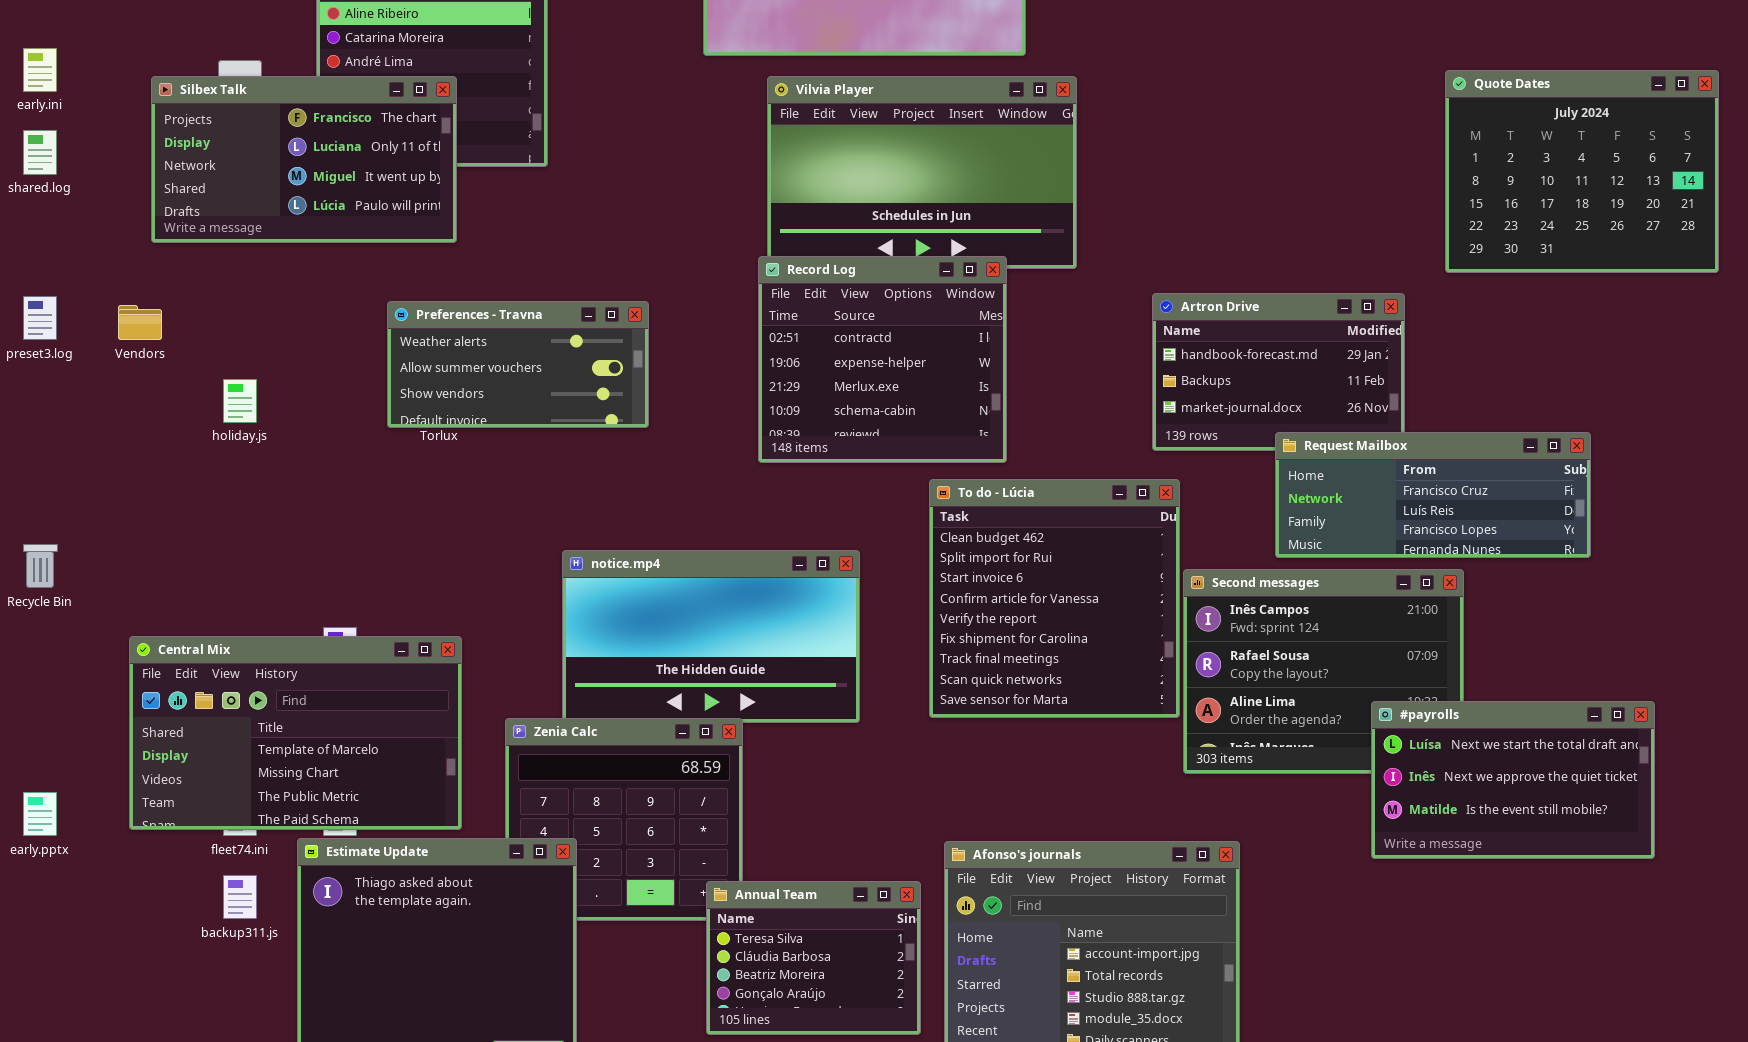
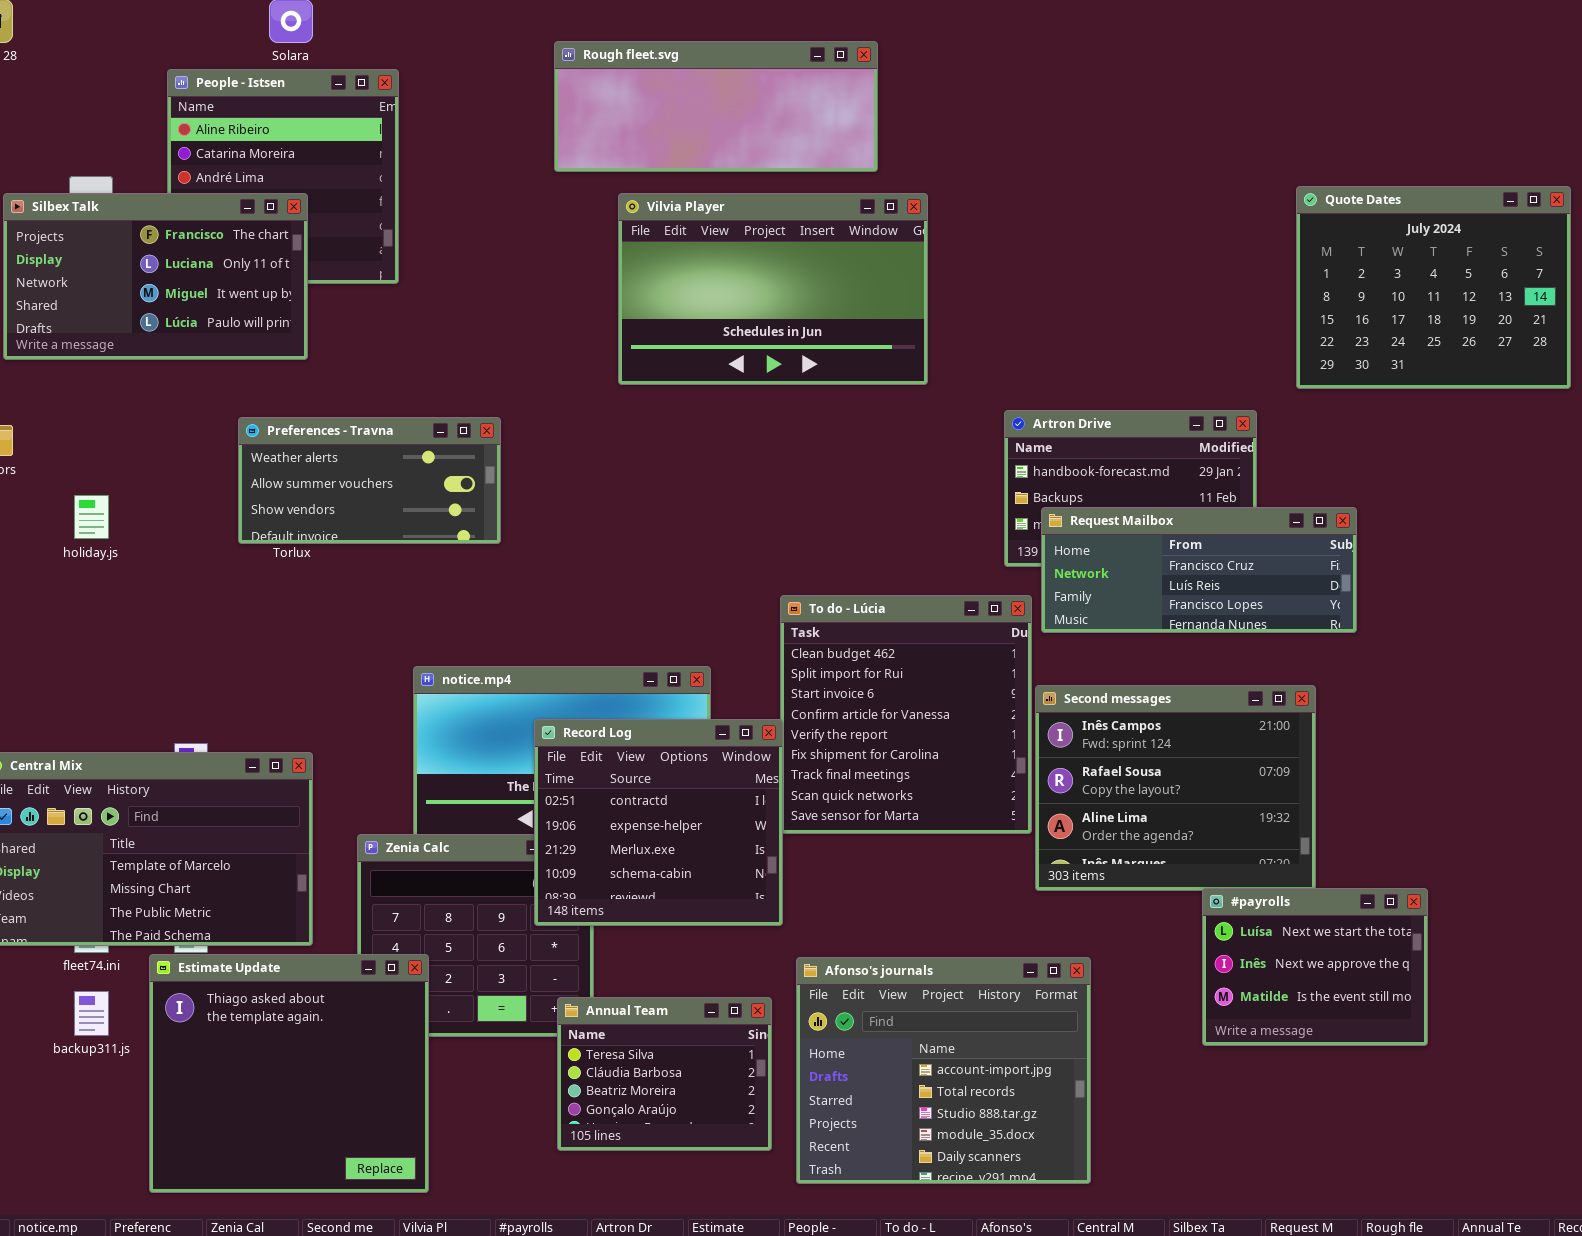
Record Log: [758,256,1007,463] -> [534,719,783,926], moved
Request Mailbox: [1275,432,1591,558] -> [1041,507,1357,633], moved
#payrolls: [1371,701,1655,859] -> [1202,888,1428,1046], moved, resized

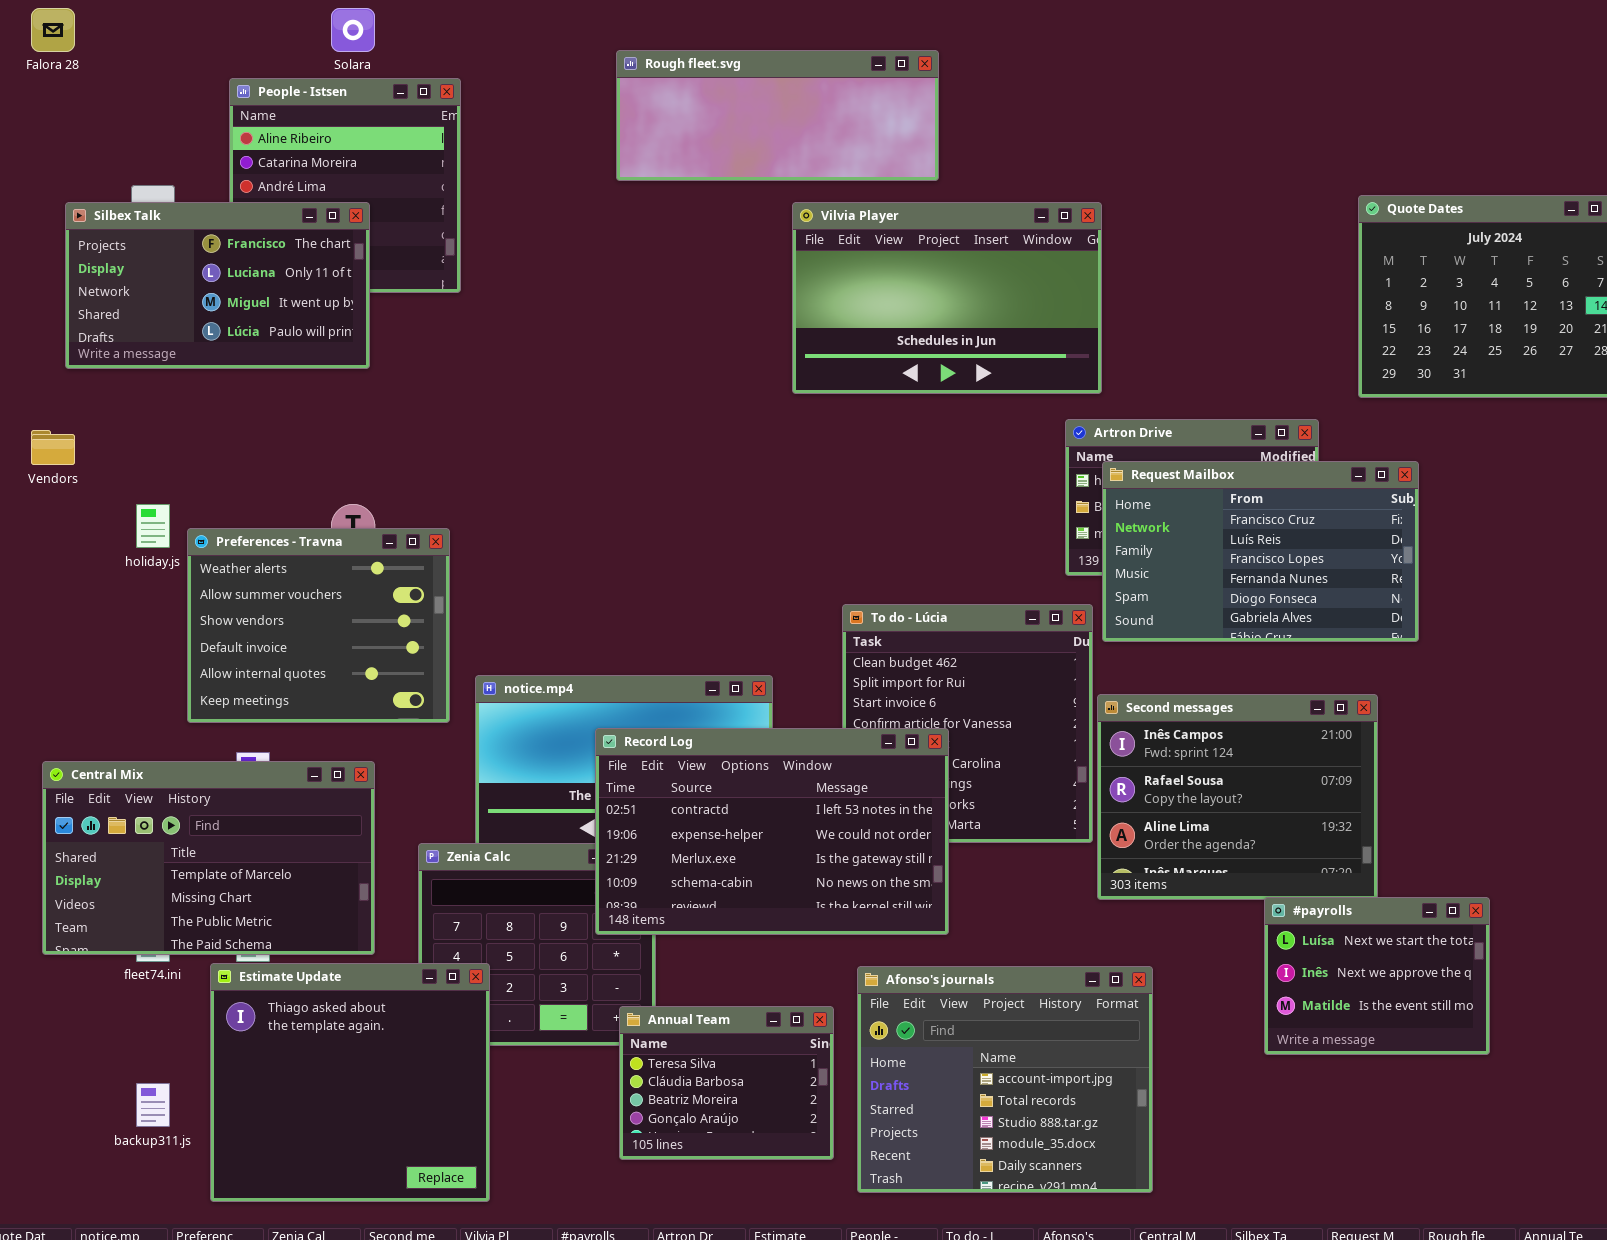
Vilvia Player: [618,193,928,385] -> [792,202,1102,394], moved
Preferences - Travna: [238,417,501,544] -> [187,528,450,723], moved, resized
Request Mailbox: [1041,507,1357,633] -> [1102,461,1419,642], resized
Record Log: [534,719,783,926] -> [595,728,949,935], resized
backup311.js: [74,991,109,1036] -> [136,1083,170,1127], moved

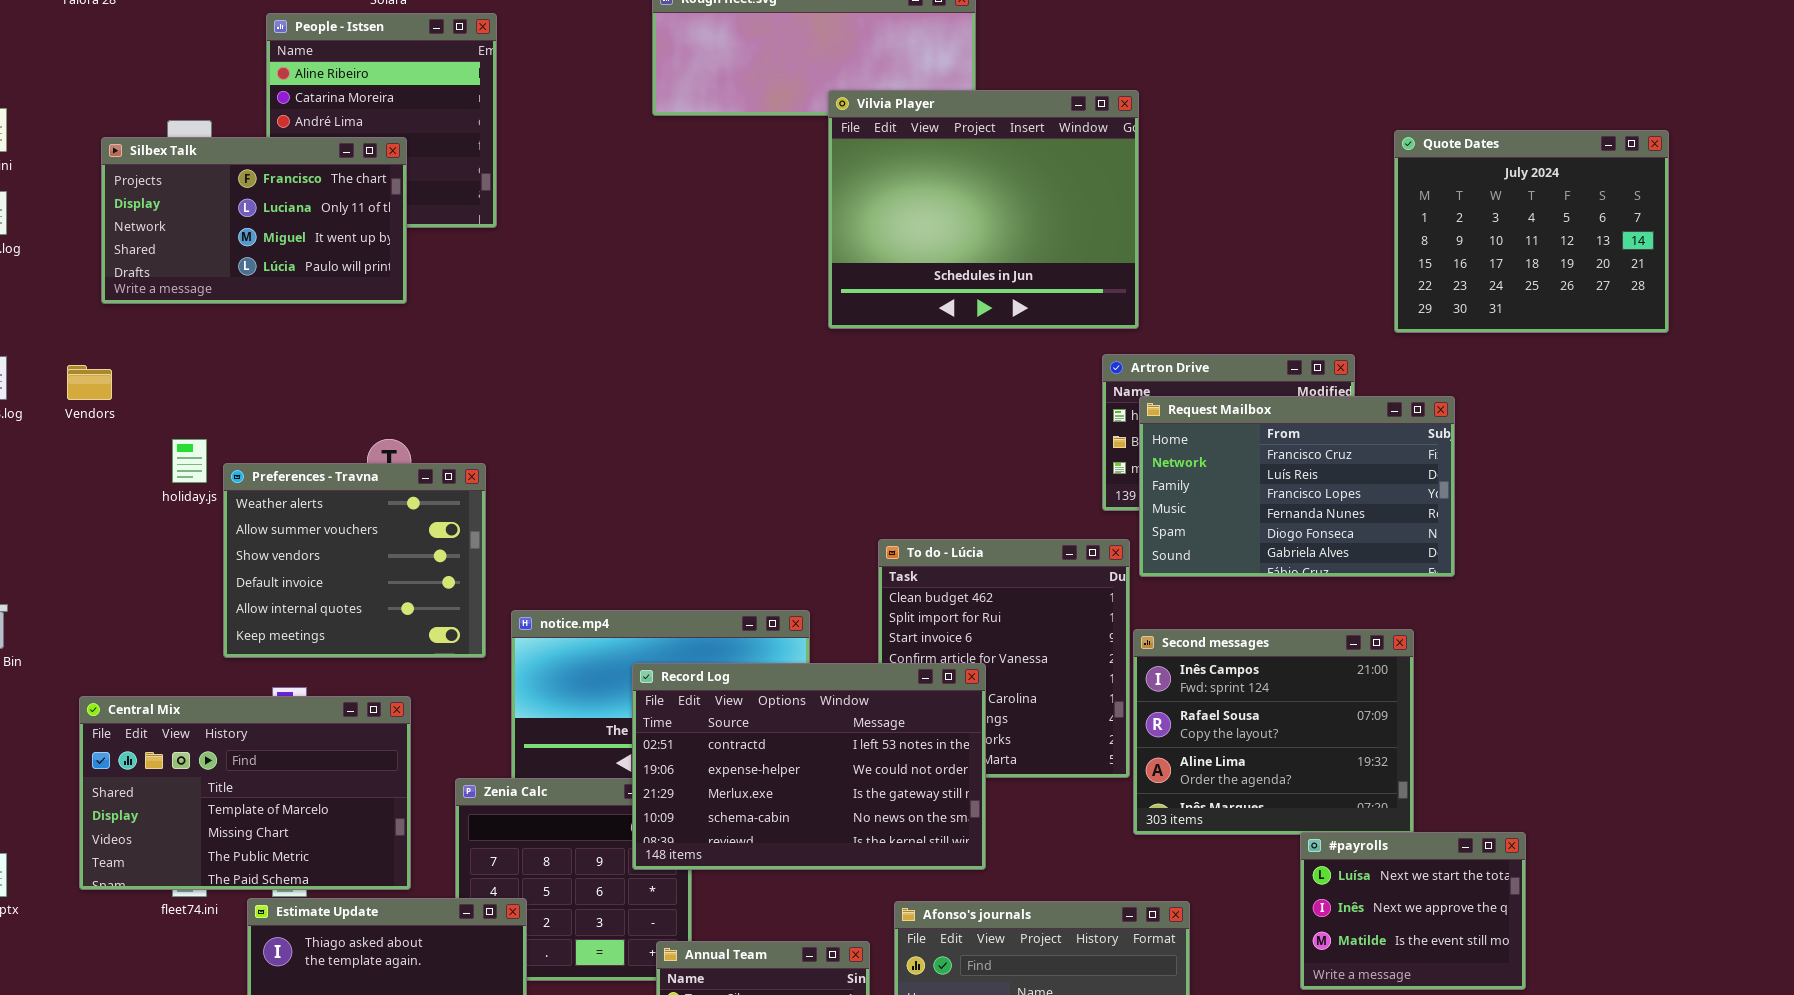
Vilvia Player: [792,202,1102,394] -> [828,90,1139,329], resized

